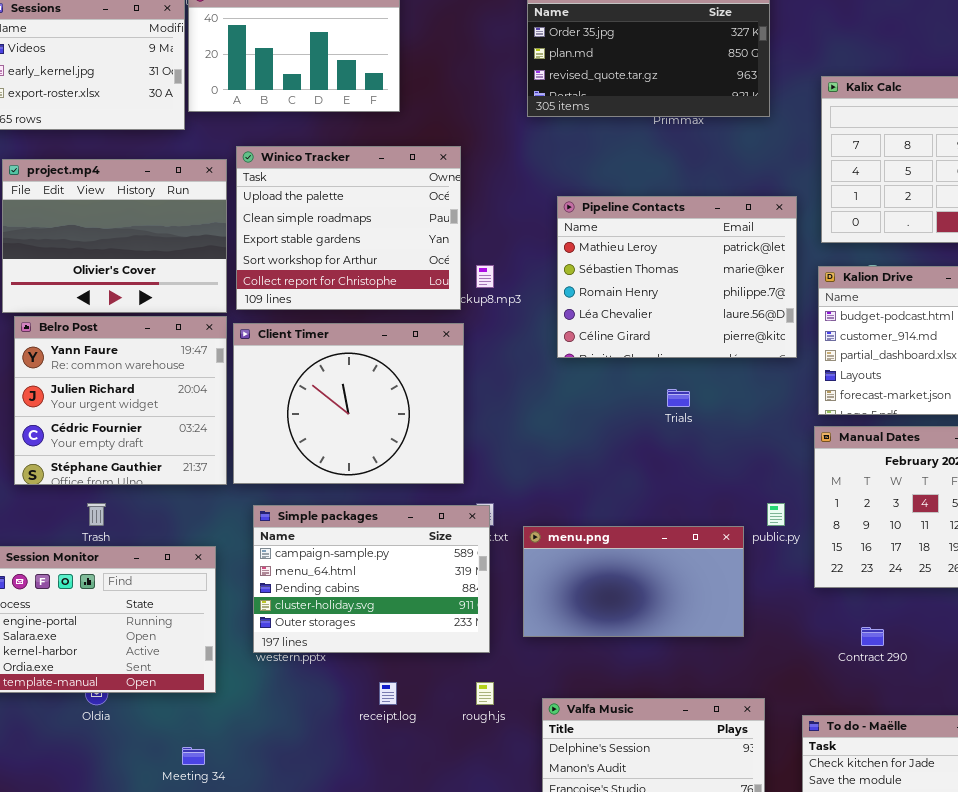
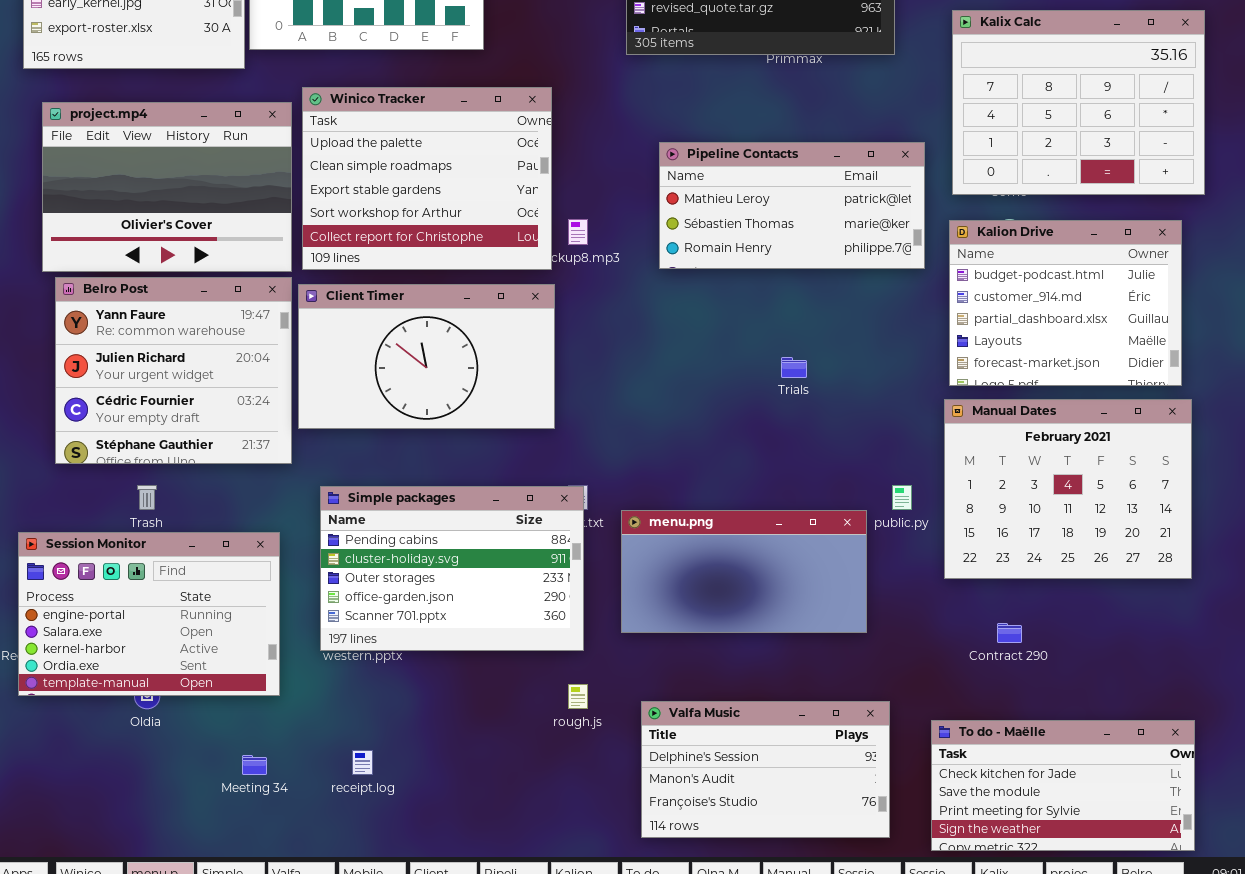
Pipeline Contacts: [557,196,797,358] -> [659,142,925,269], resized
Client Timer: [233,323,464,484] -> [298,284,555,429], resized
Simple packages: [253,505,490,653] -> [320,486,584,651], scrolled down 2 rows
receipt.log: [379,682,397,705] -> [352,750,373,775], moved

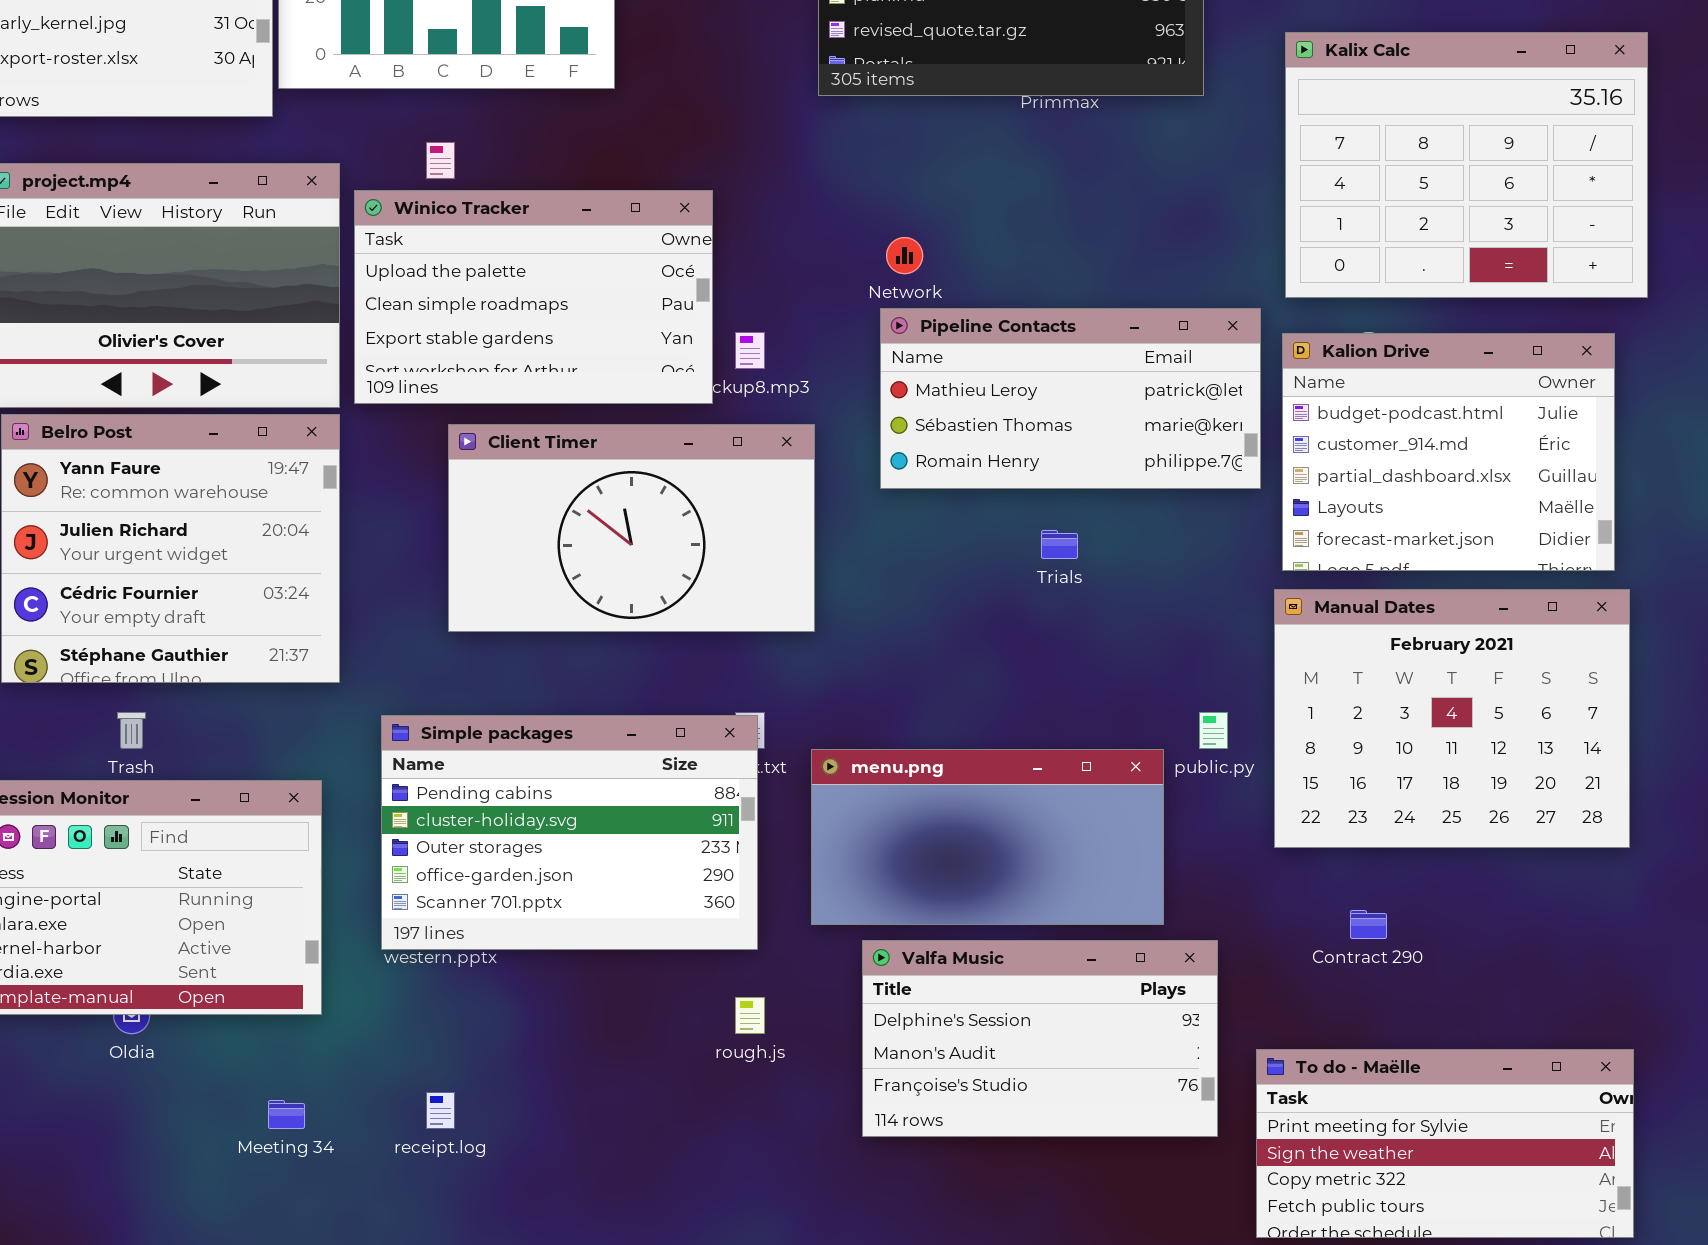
Winico Tracker: [302,87,552,270] -> [354,190,713,404], resized
Pipeline Contacts: [659,142,925,269] -> [880,308,1261,489], moved
Client Timer: [298,284,555,429] -> [448,424,815,632], moved
Valfa Music: [641,701,890,838] -> [862,940,1218,1137], moved
To do - Maëlle: [931,720,1195,851] -> [1256,1049,1634,1238], scrolled down 2 rows

